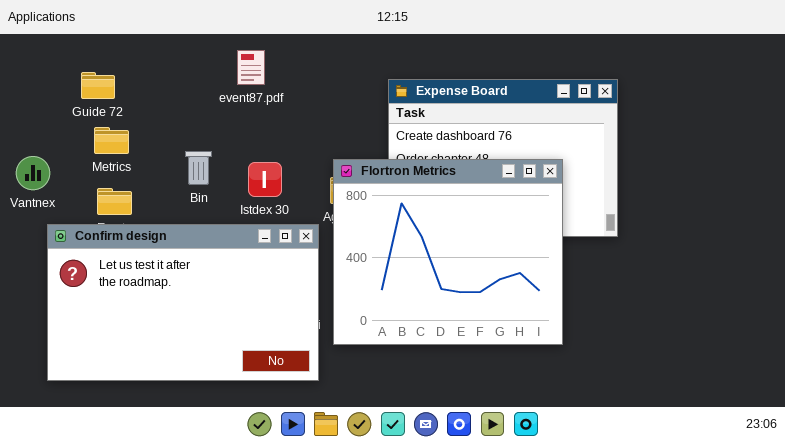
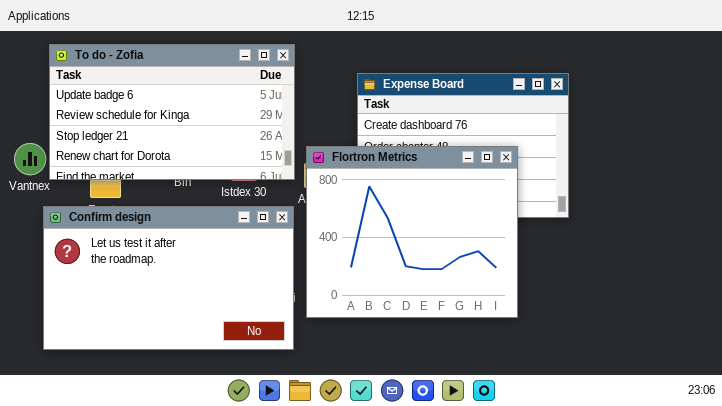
To do - Zofia: none -> [49,44,295,180], opened

